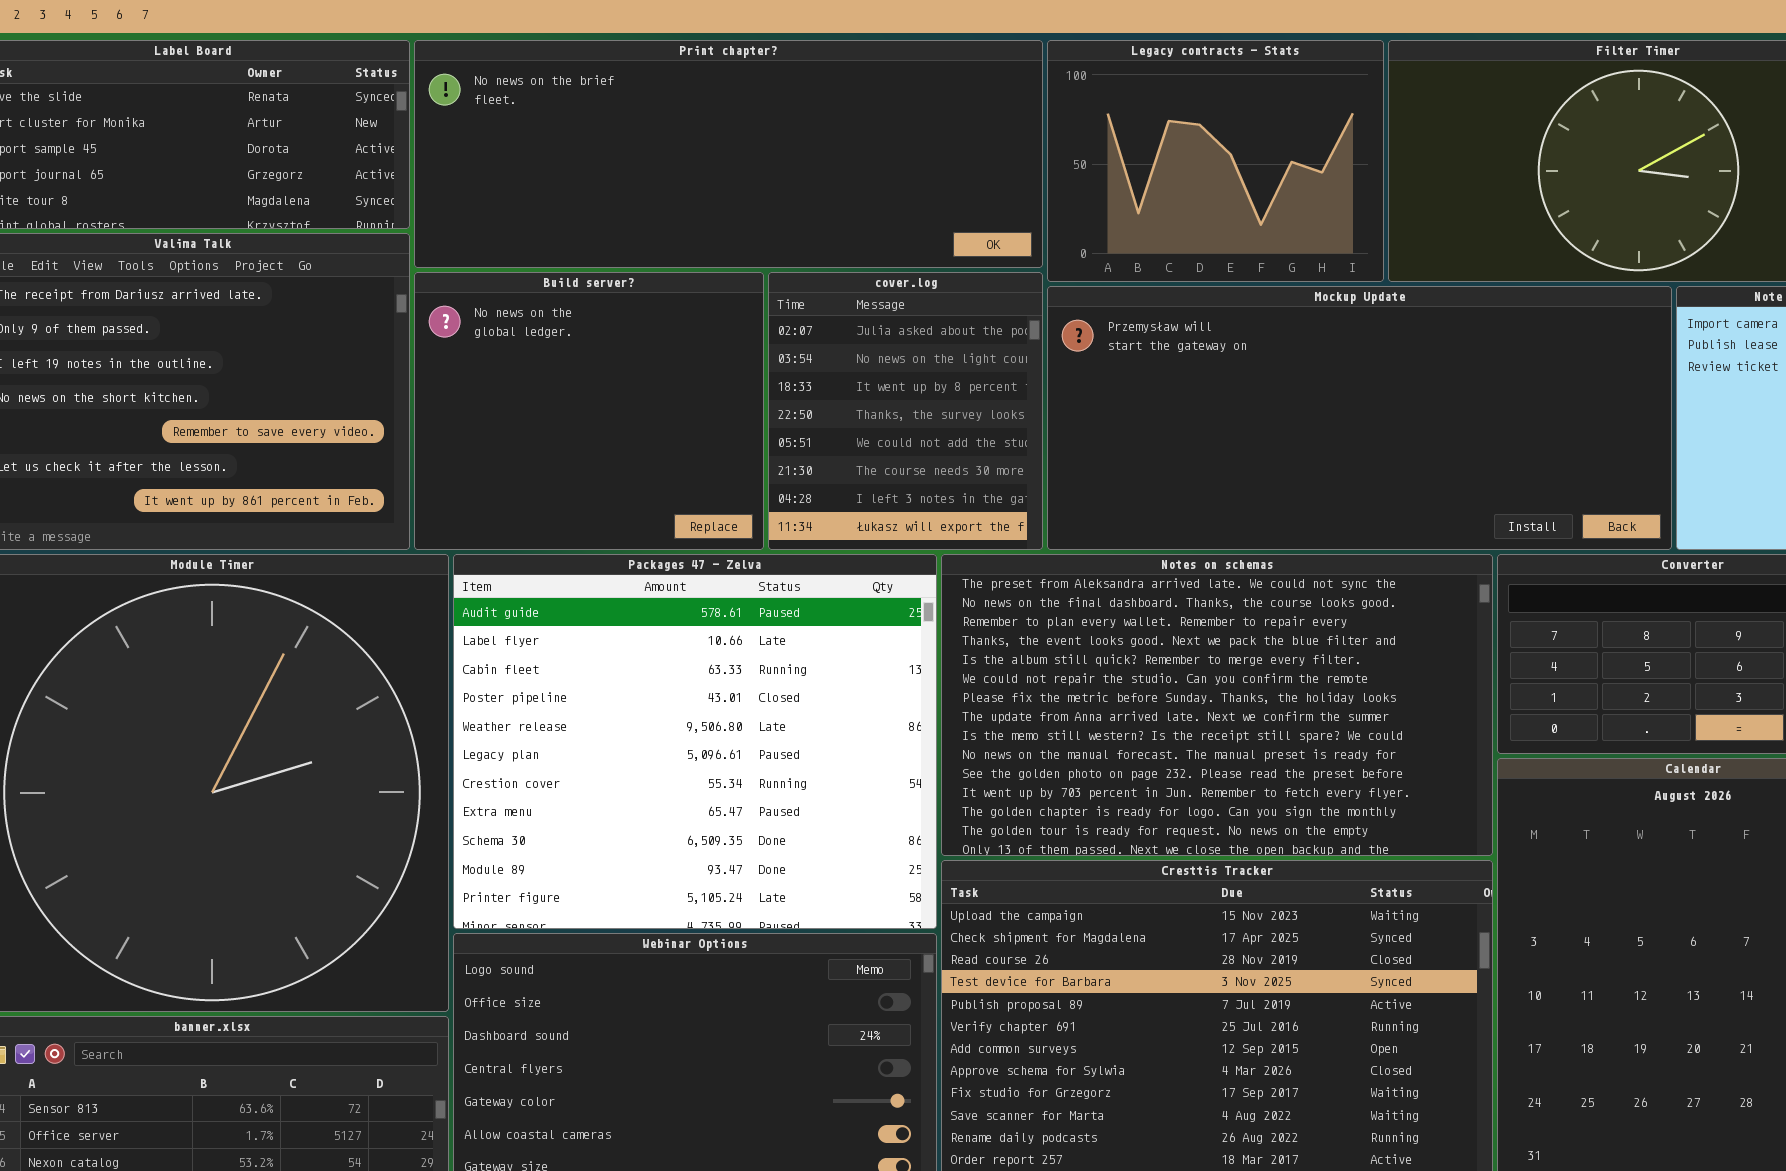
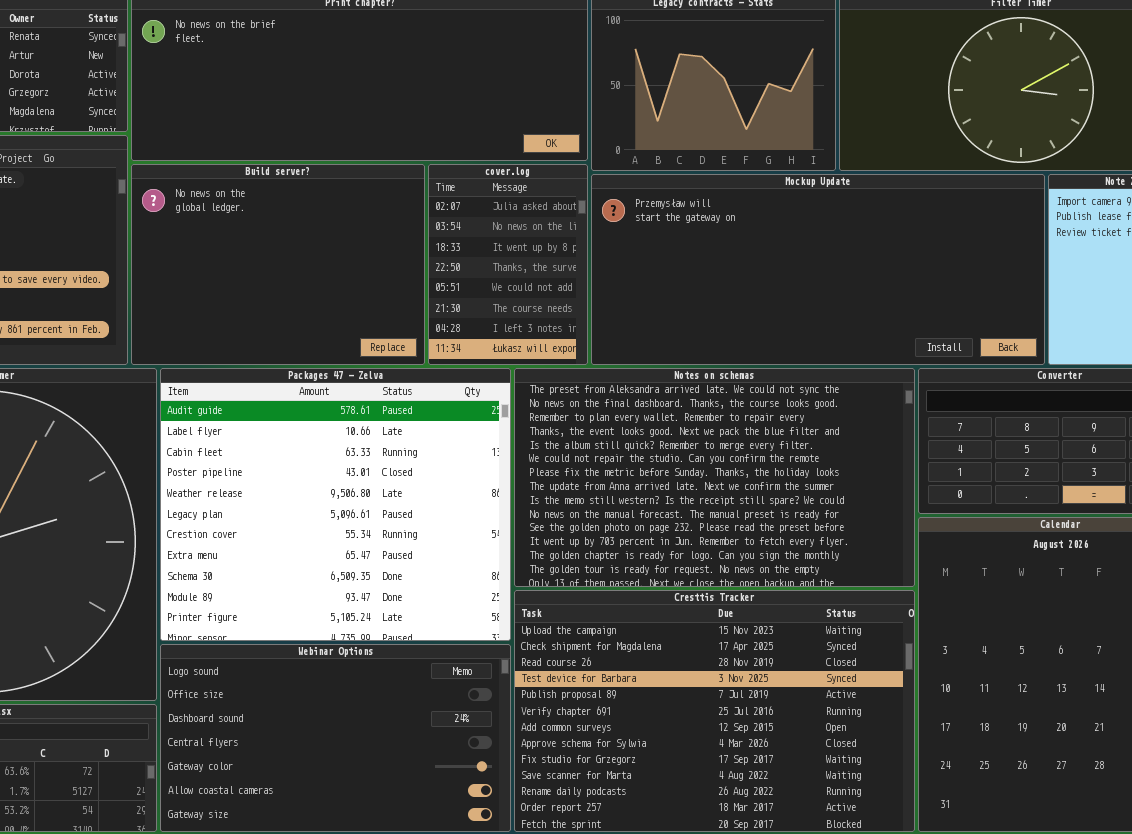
Build server?: [414,272,764,550] -> [131,164,425,365], resized
cover.log: [768,272,1043,550] -> [428,164,588,365], resized

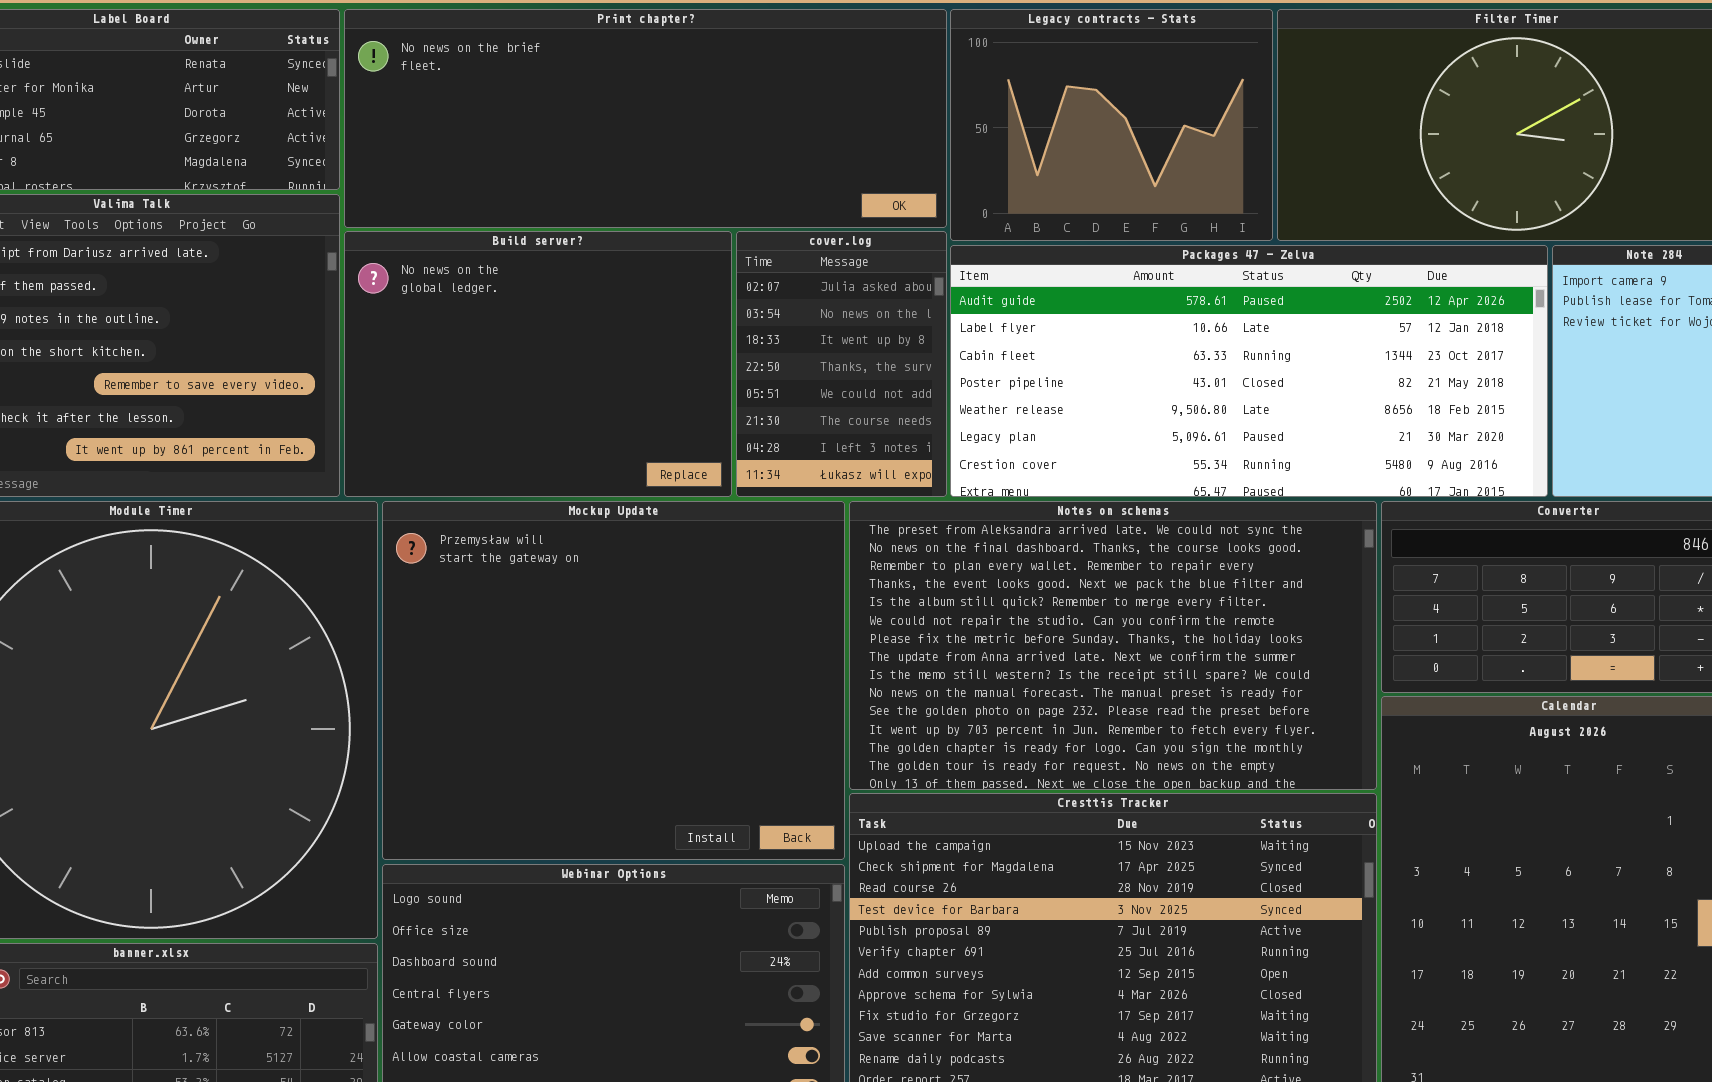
Mockup Update: [591,174,1045,365] -> [382,501,845,860], moved, resized
Packages 47 - Zelva: [160,368,511,641] -> [950,245,1548,497], moved, resized

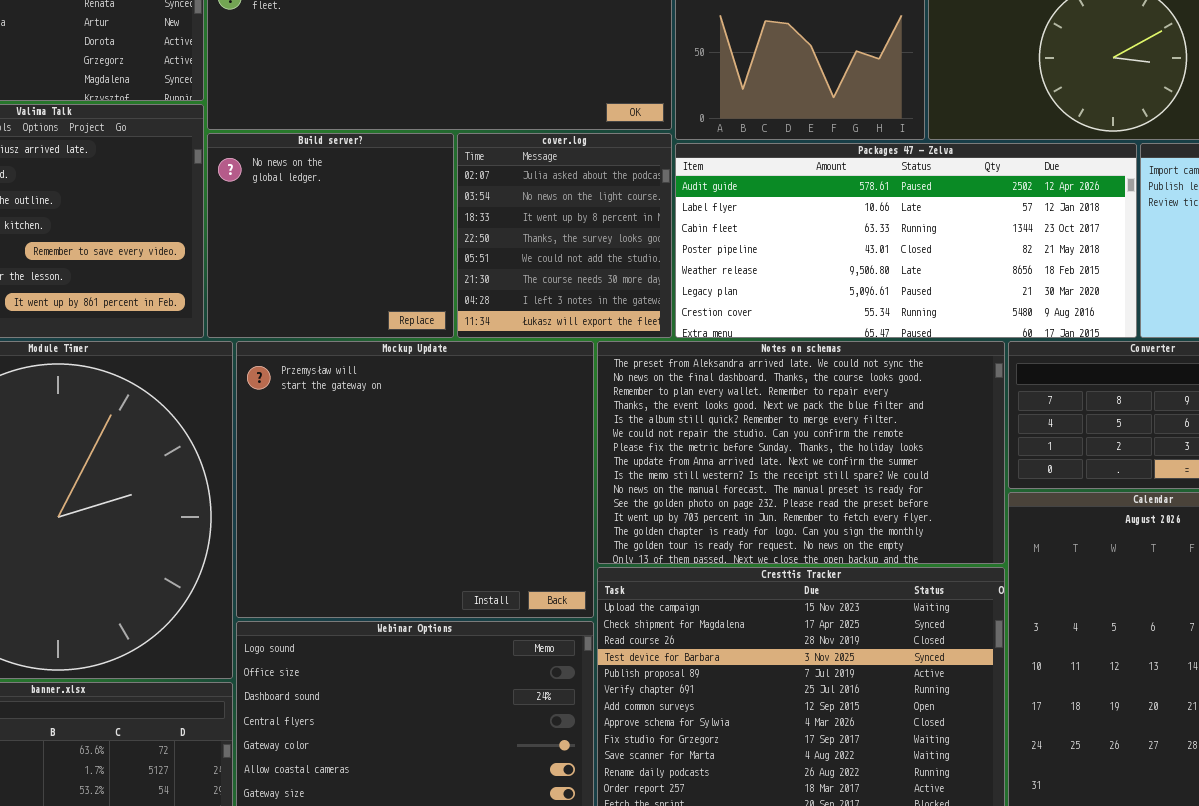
Build server?: [344,231,732,497] -> [207,133,454,338], resized
cover.log: [736,231,947,497] -> [457,133,672,338], resized

